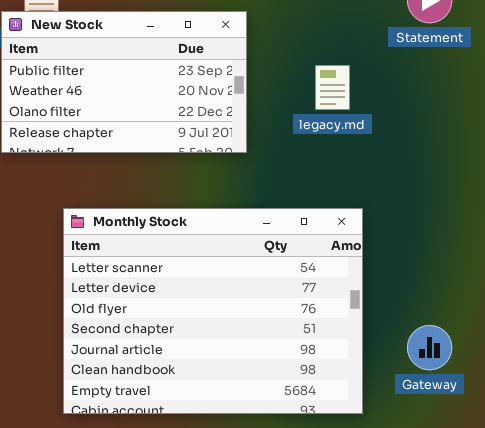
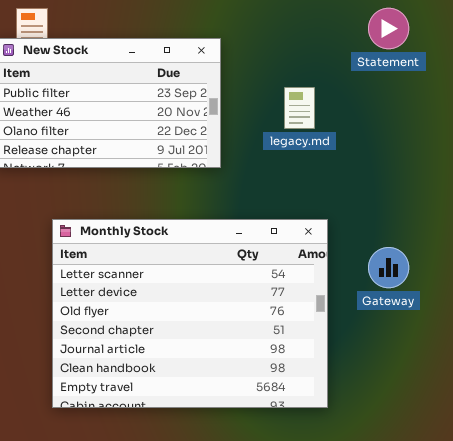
Gateway: [407,325,452,370] -> [368,247,409,288], moved

